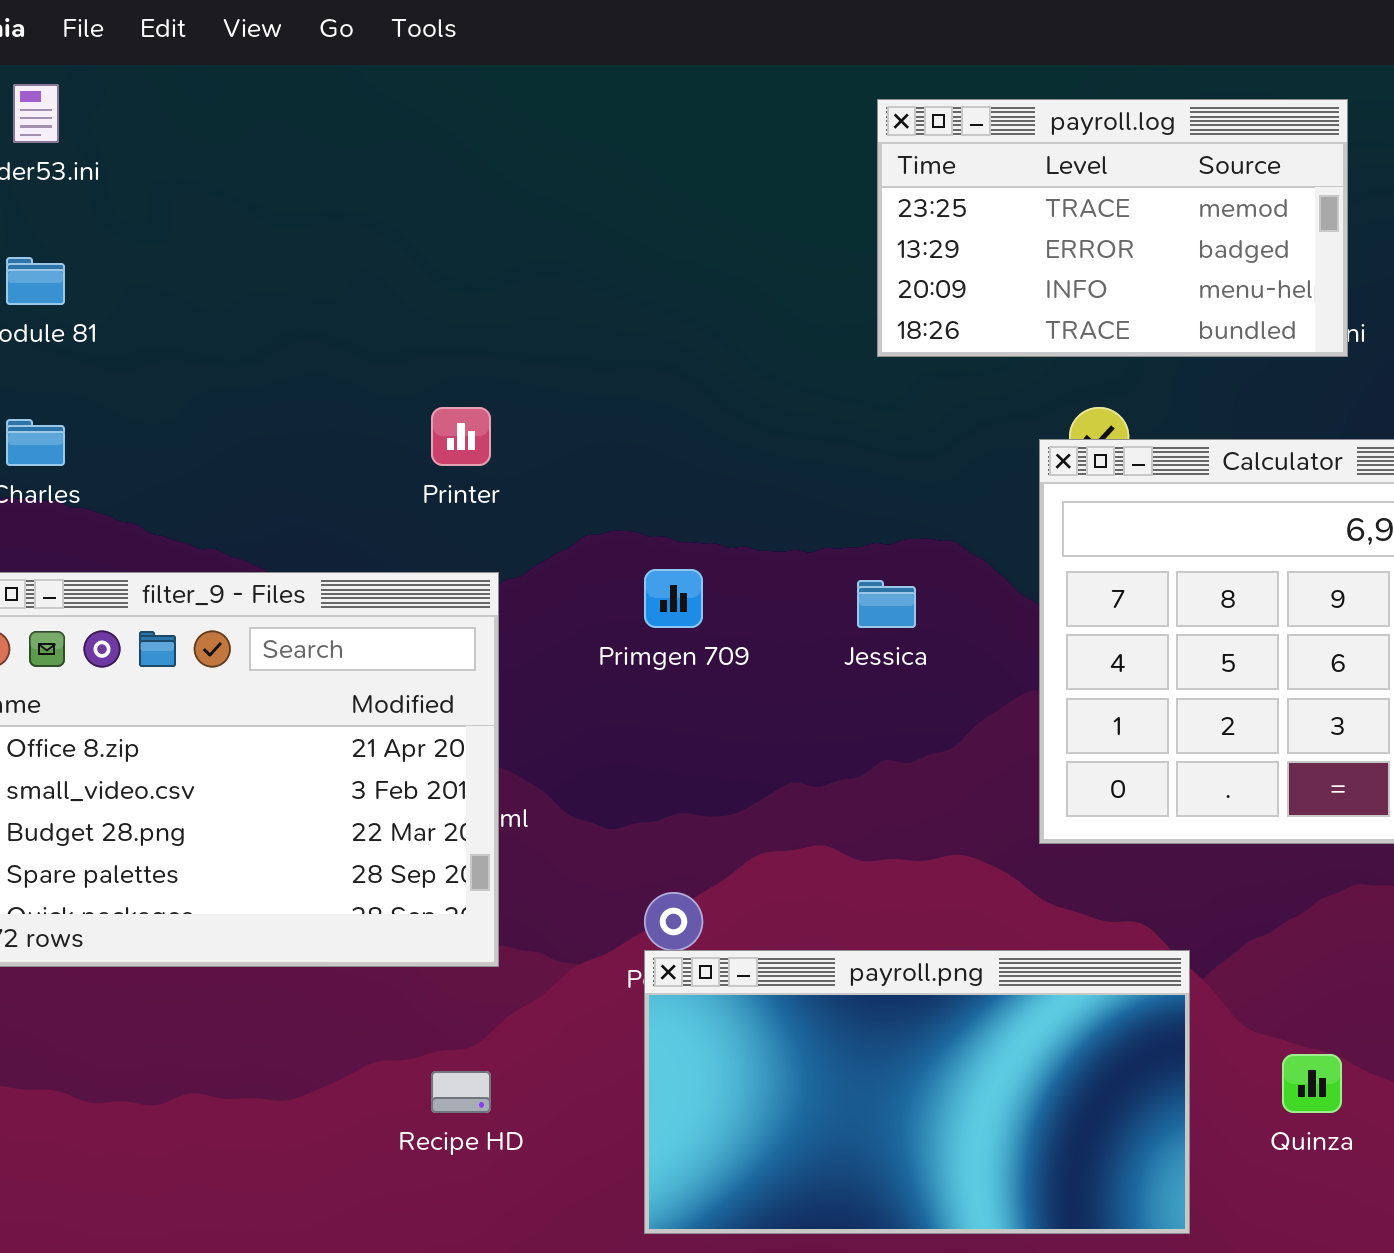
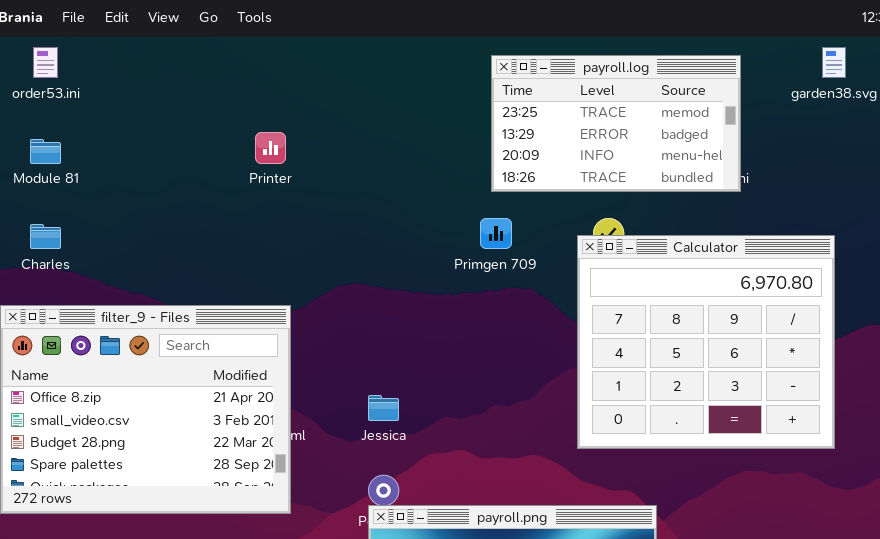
Printer: [431,407,491,466] -> [255,132,286,164], moved
Primgen 709: [644,569,703,628] -> [480,218,512,249], moved
Jessica: [857,580,916,628] -> [368,395,399,421], moved

